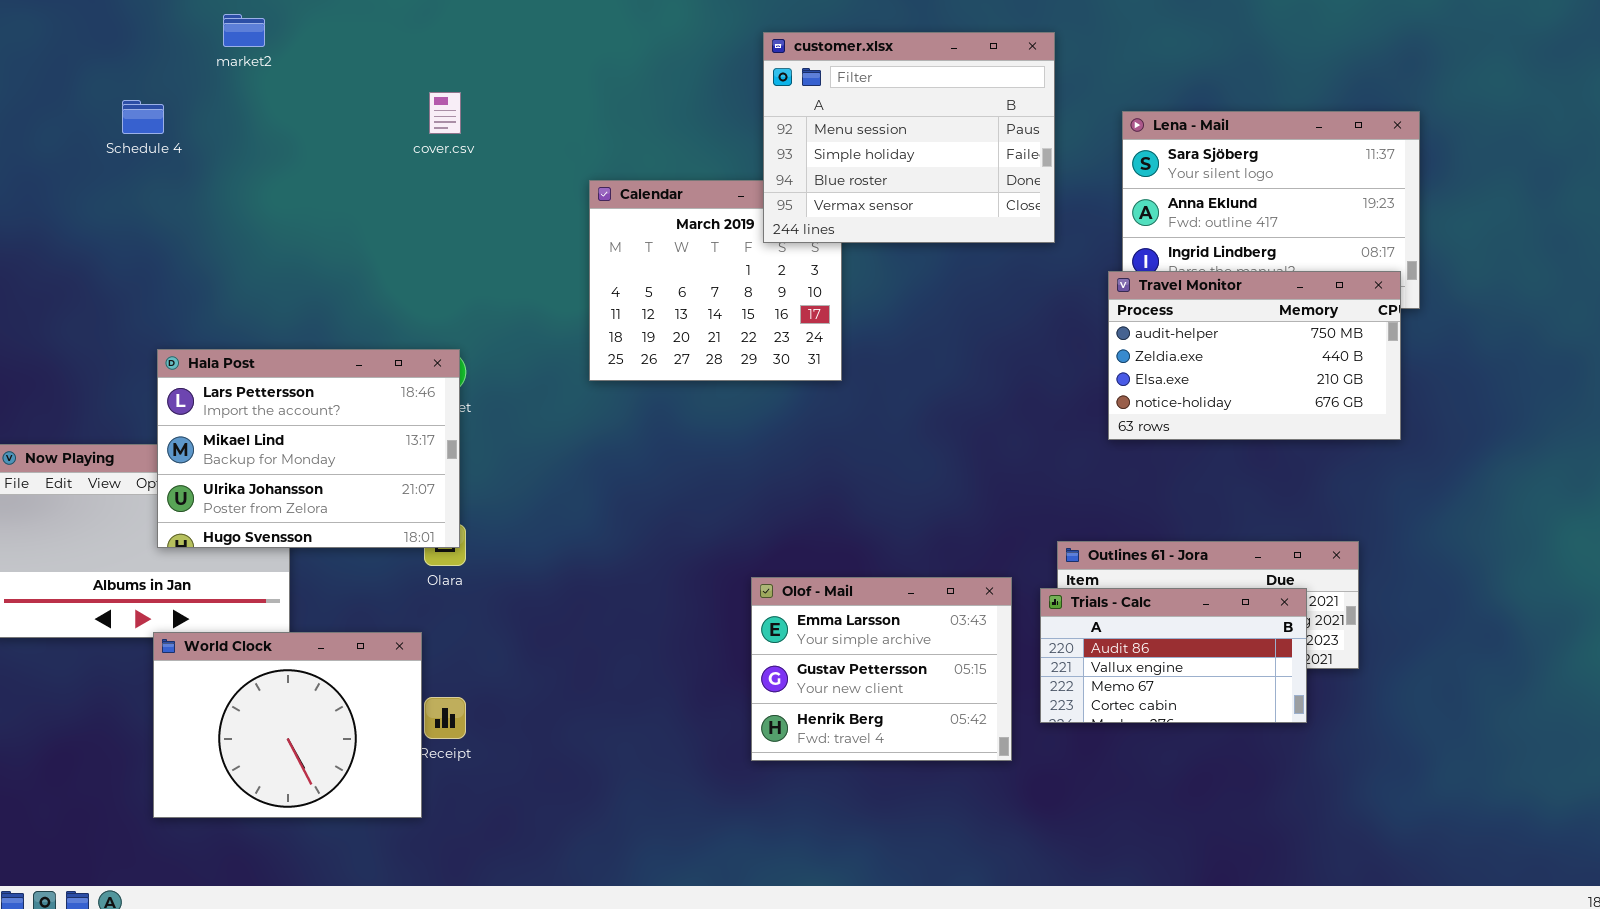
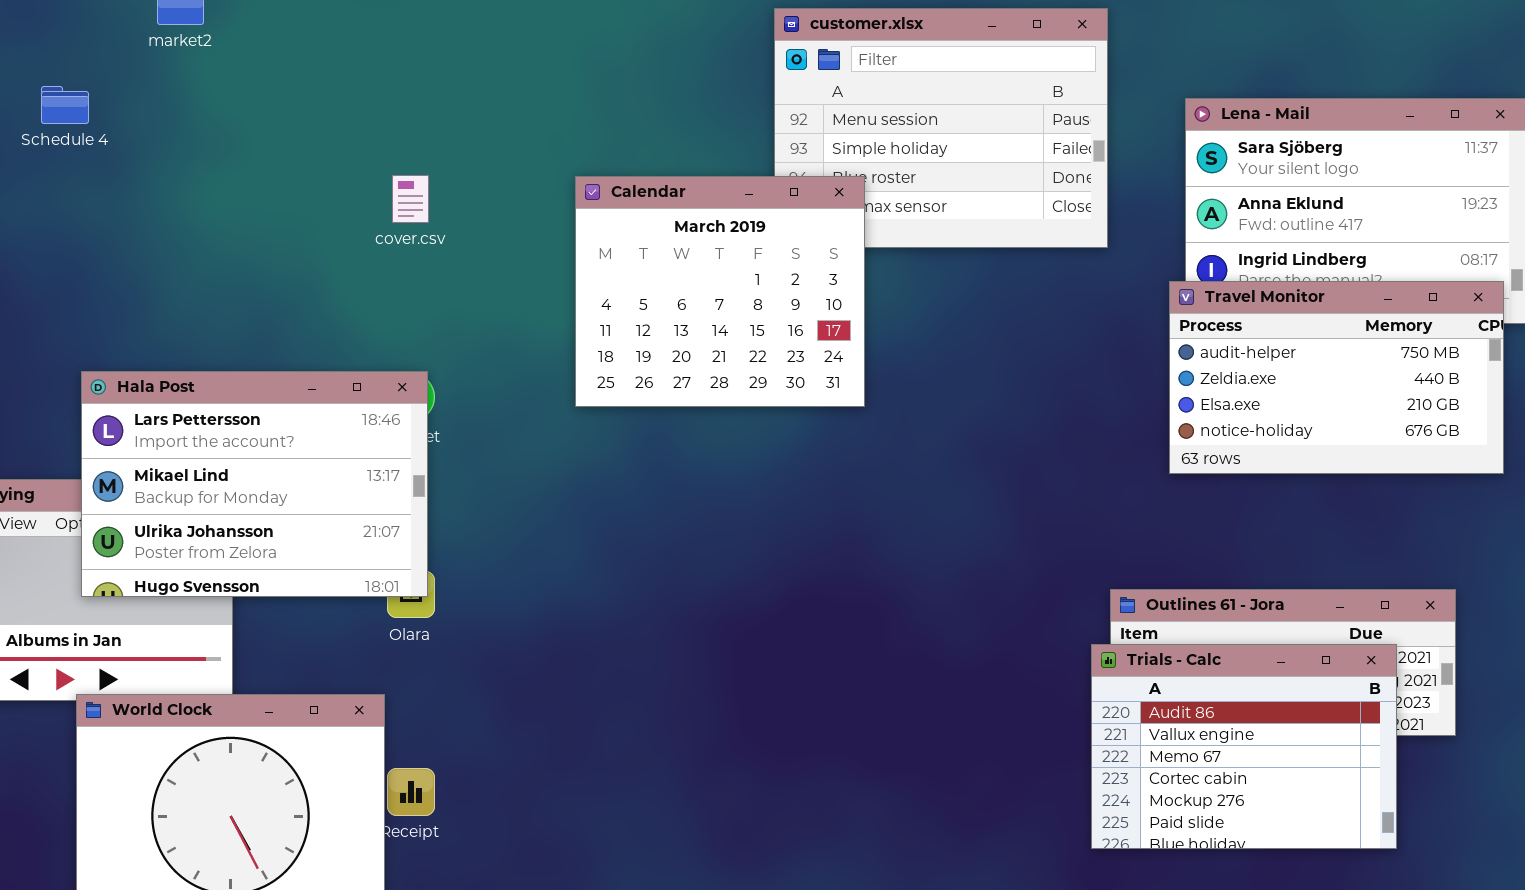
cover.csv: [429,92,461,134] -> [392,175,429,223], moved
Calendar: [589,180,842,381] -> [575,176,865,407], raised
Olof - Mail: [751,577,1012,761] -> none, closed
Trials - Calc: [1040,588,1307,723] -> [1091,644,1397,849], resized

